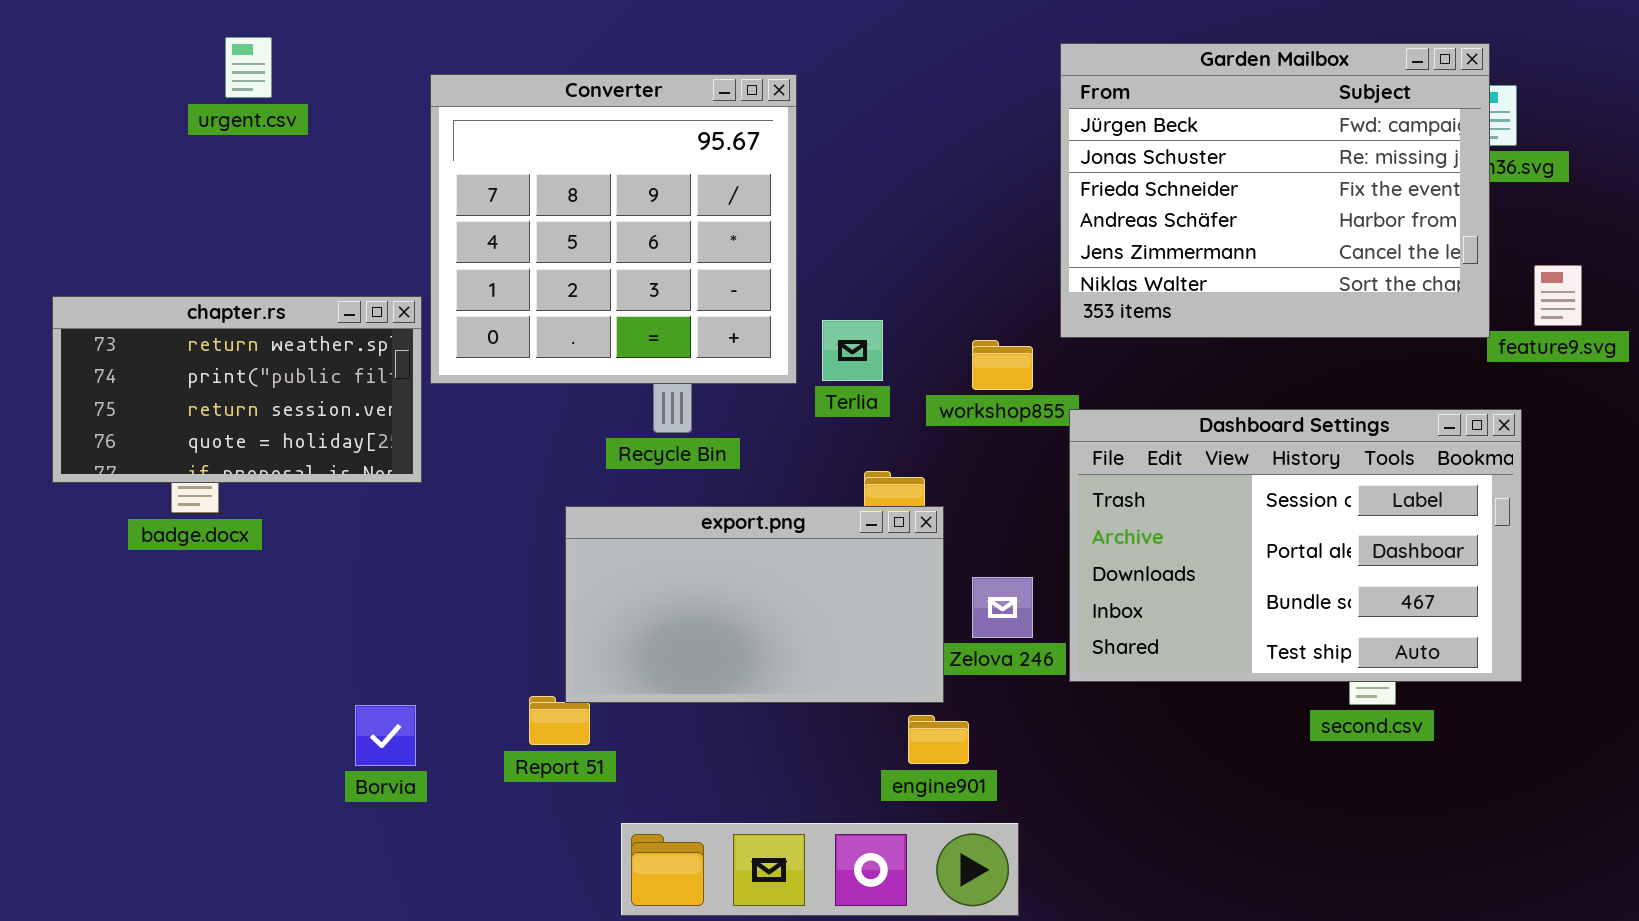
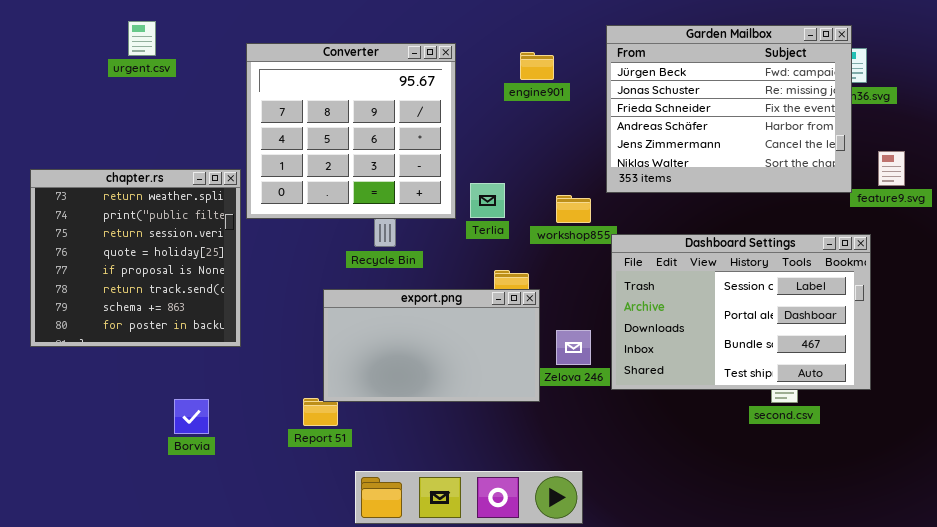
chapter.rs: [52,296,422,483] -> [30,169,241,347], resized
Borvia: [355,705,416,766] -> [174,399,209,434], moved
engine901: [908,715,969,764] -> [520,52,554,80], moved

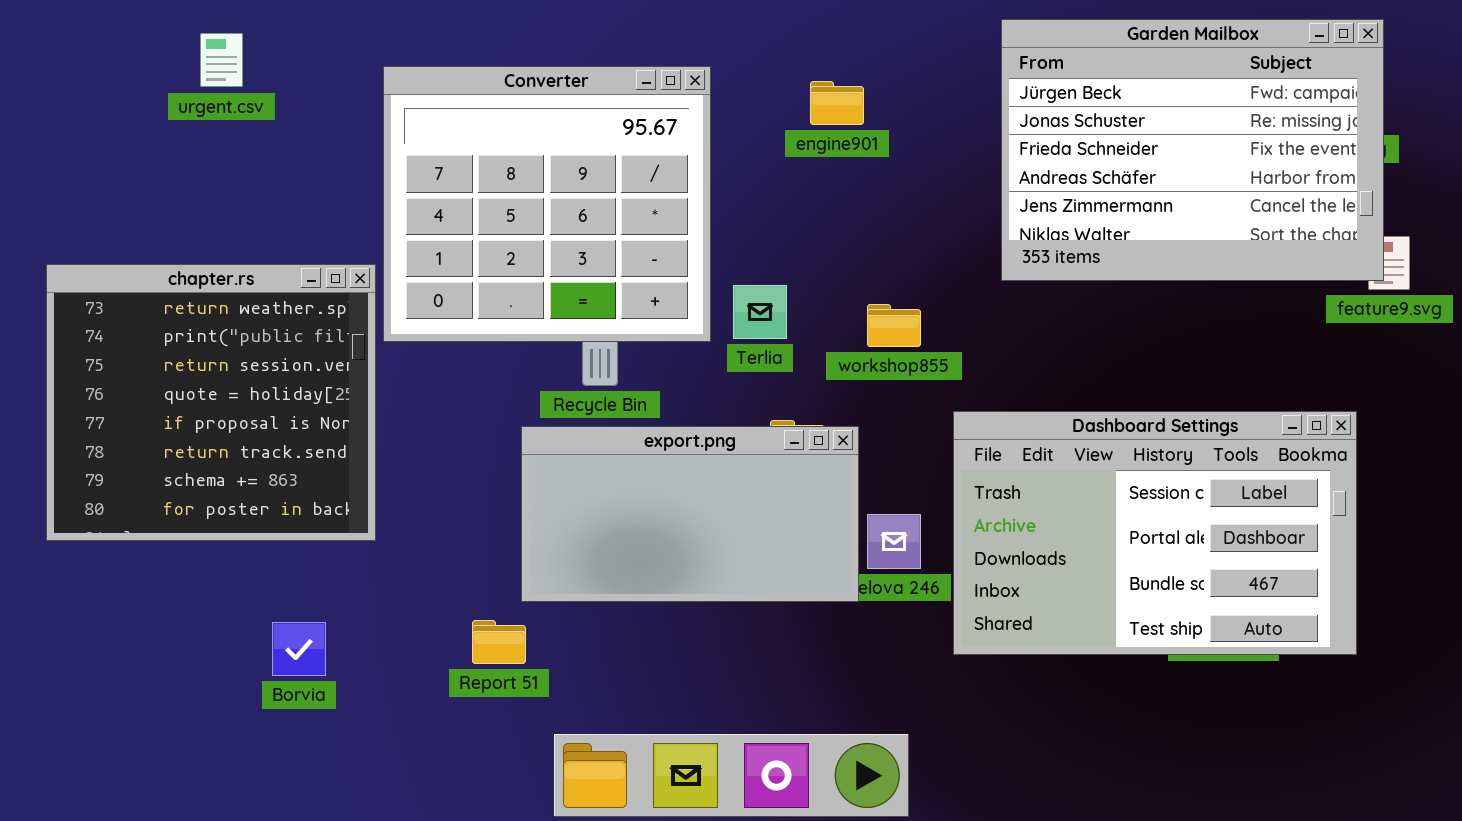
Garden Mailbox: [606,25,852,193] -> [1001,19,1384,281], moved
Dashboard Settings: [611,234,871,390] -> [953,411,1357,655], moved
export.png: [323,289,540,402] -> [521,426,859,602], moved

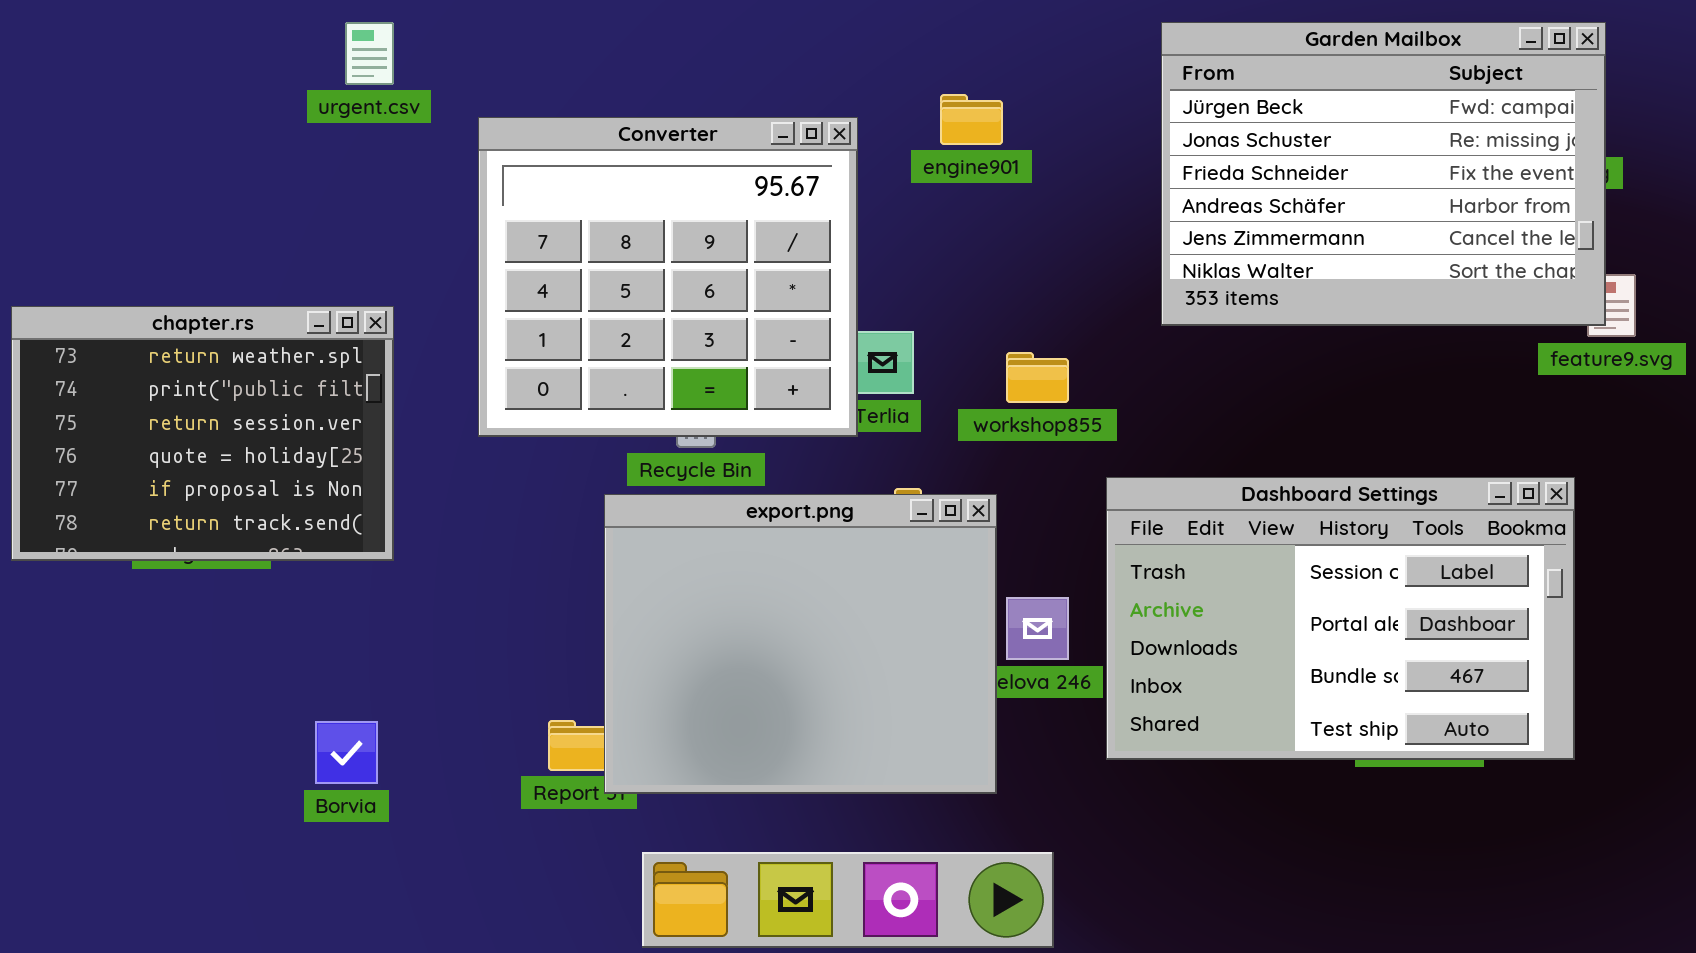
urgent.csv: [200,33,243,87] -> [345,22,394,85], moved
Converter: [383,66,711,342] -> [478,117,858,437], moved
chapter.rs: [46,264,376,541] -> [11,306,394,561], moved, resized
export.png: [521,426,859,602] -> [604,494,997,794], resized

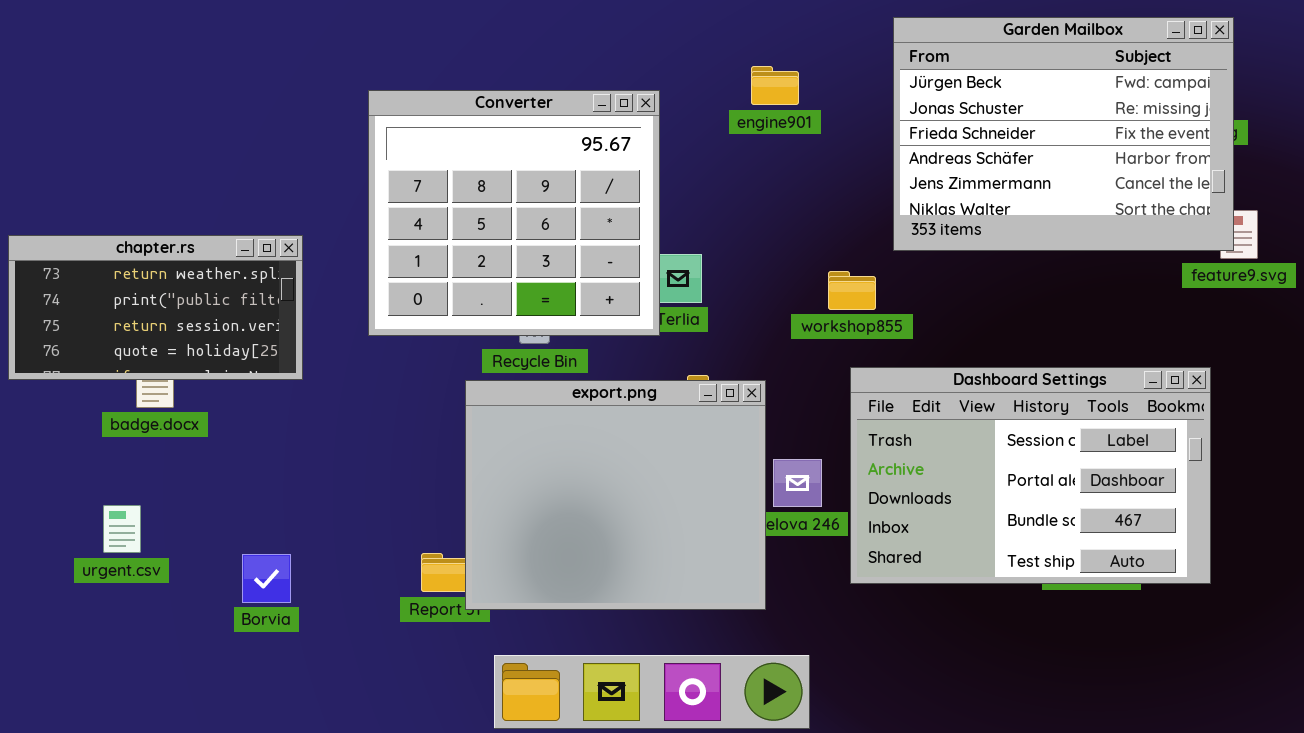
urgent.csv: [345,22,394,85] -> [103,505,141,553], moved
engine901: [940,94,1003,145] -> [751,66,799,105], moved
chapter.rs: [11,306,394,561] -> [8,235,303,380], resized
workshop855: [1006,352,1069,403] -> [828,271,876,310], moved

